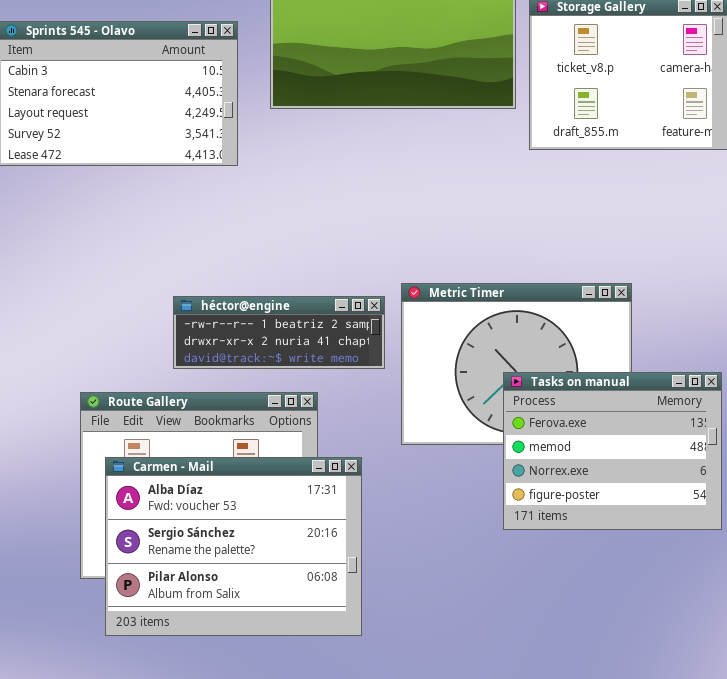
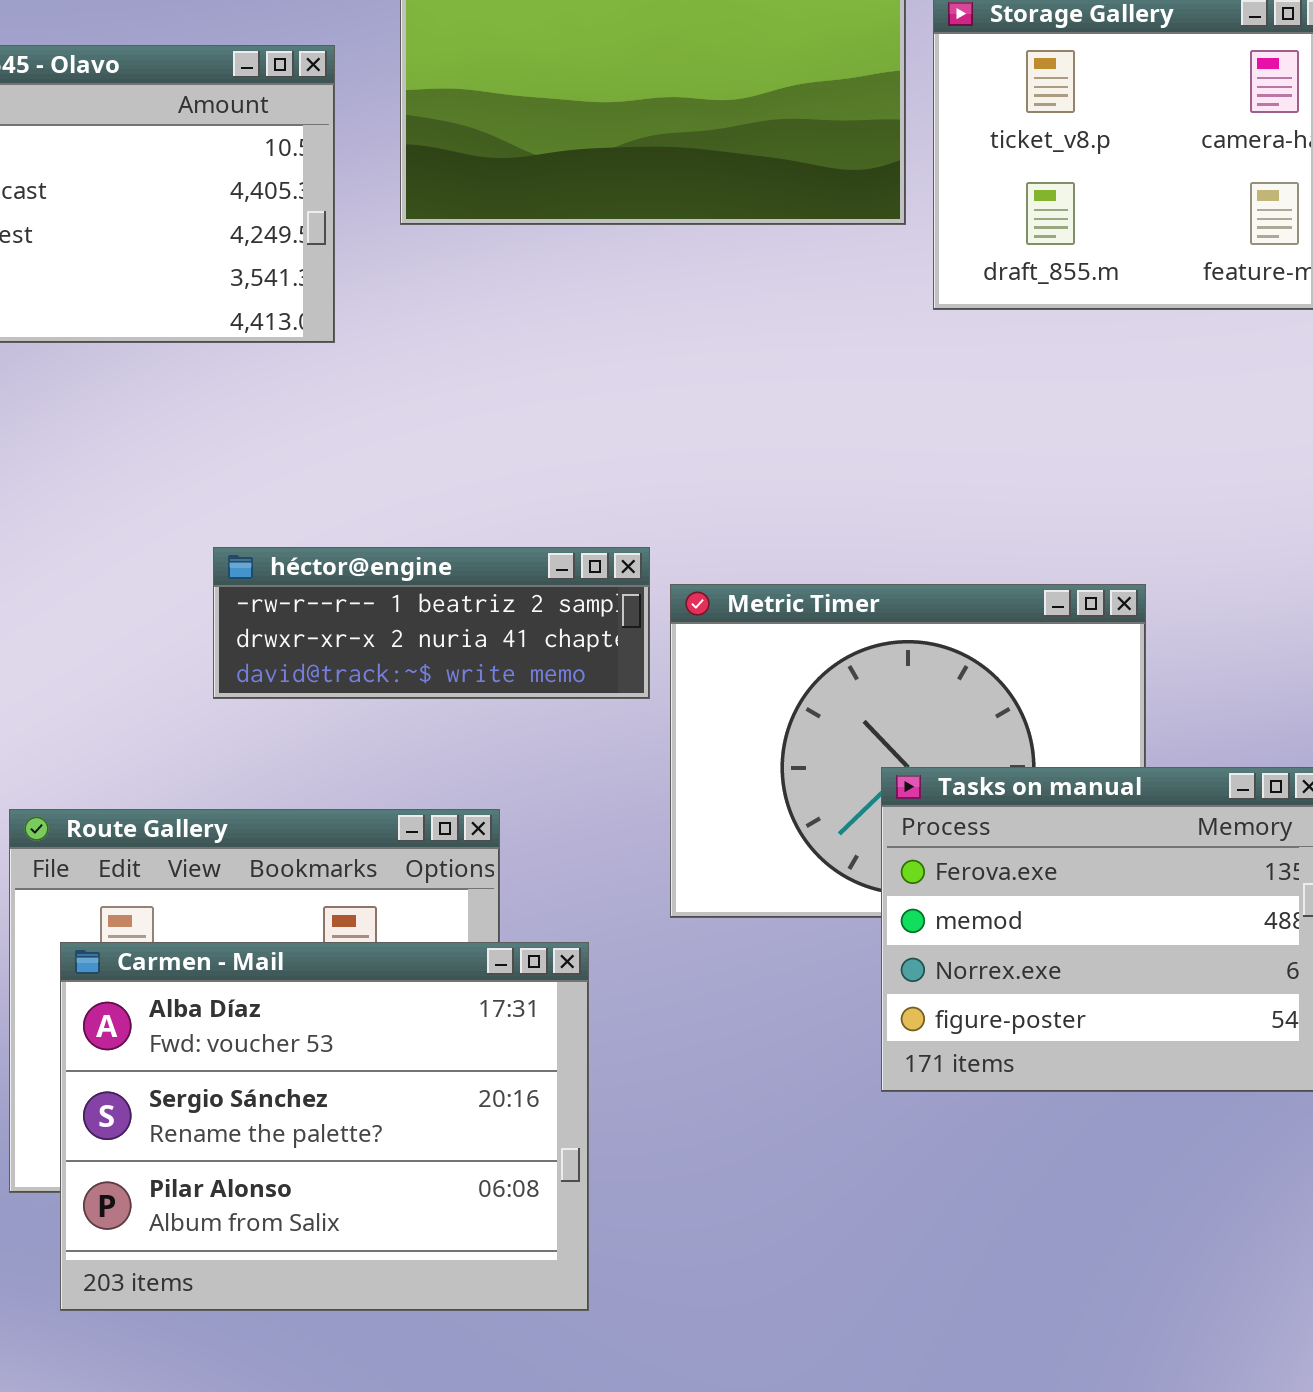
héctor@engine: [173,296,385,369] -> [213,547,650,699], moved

